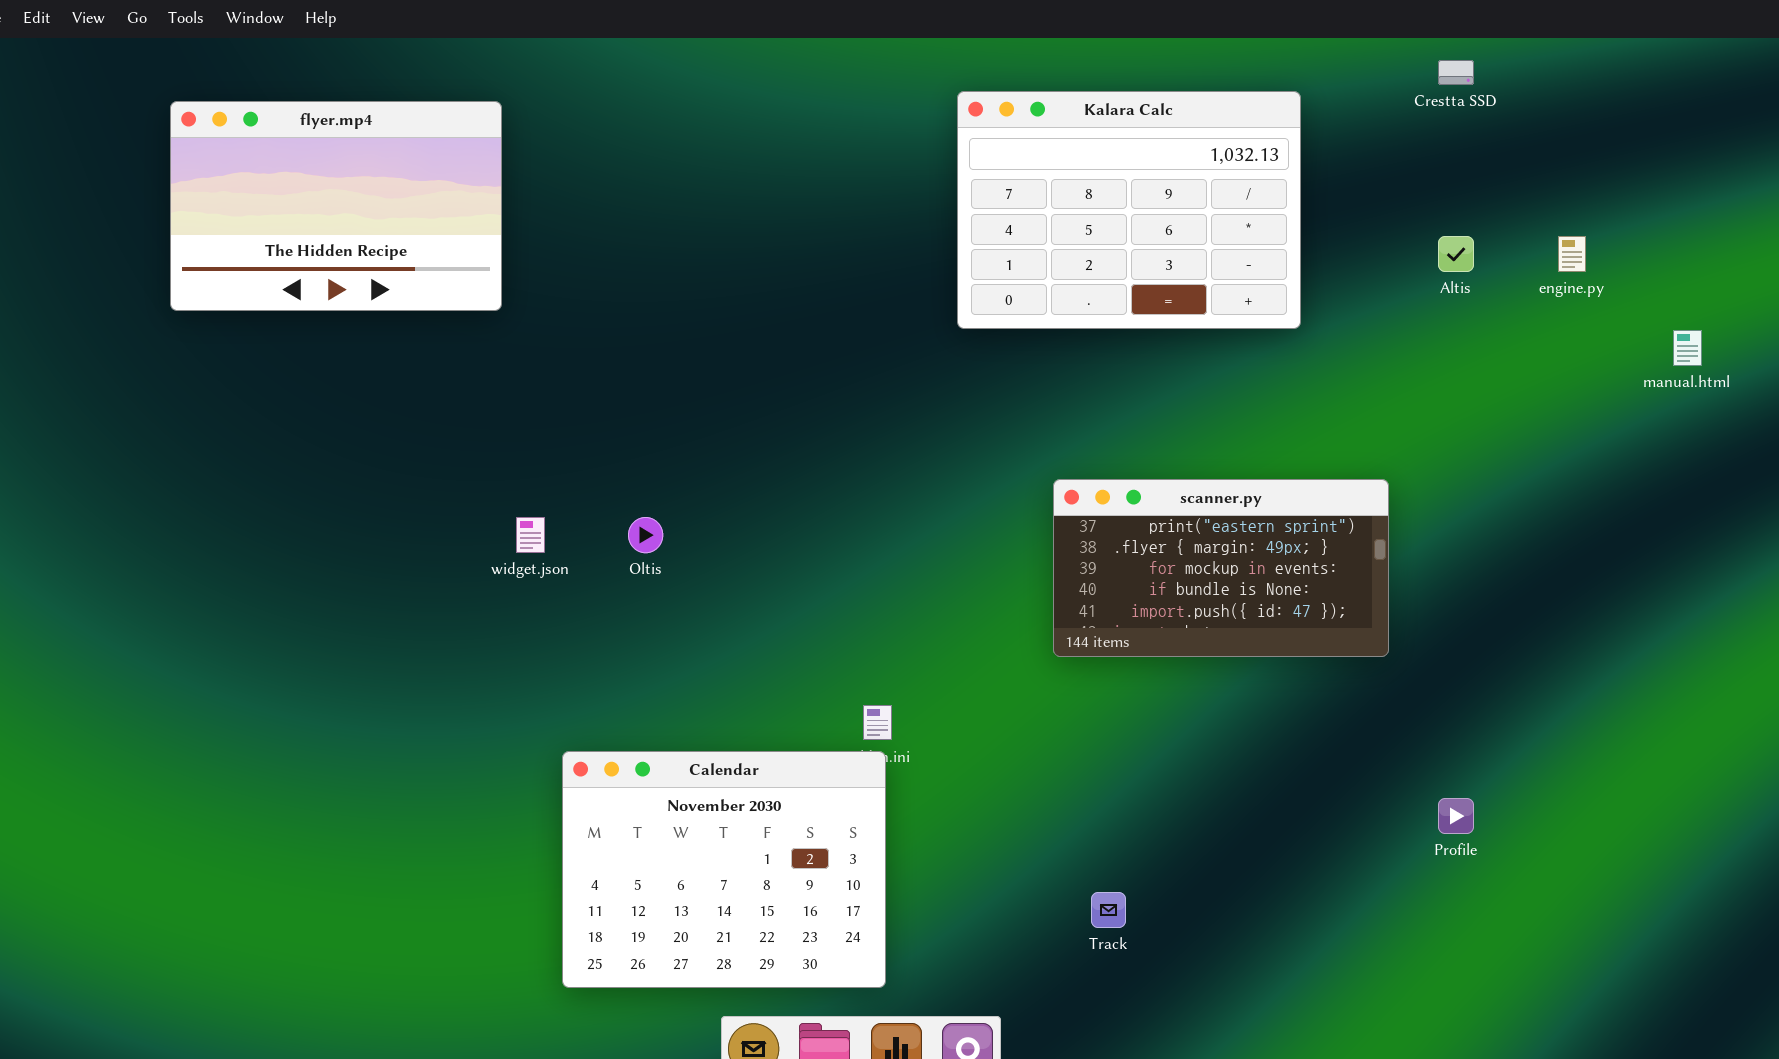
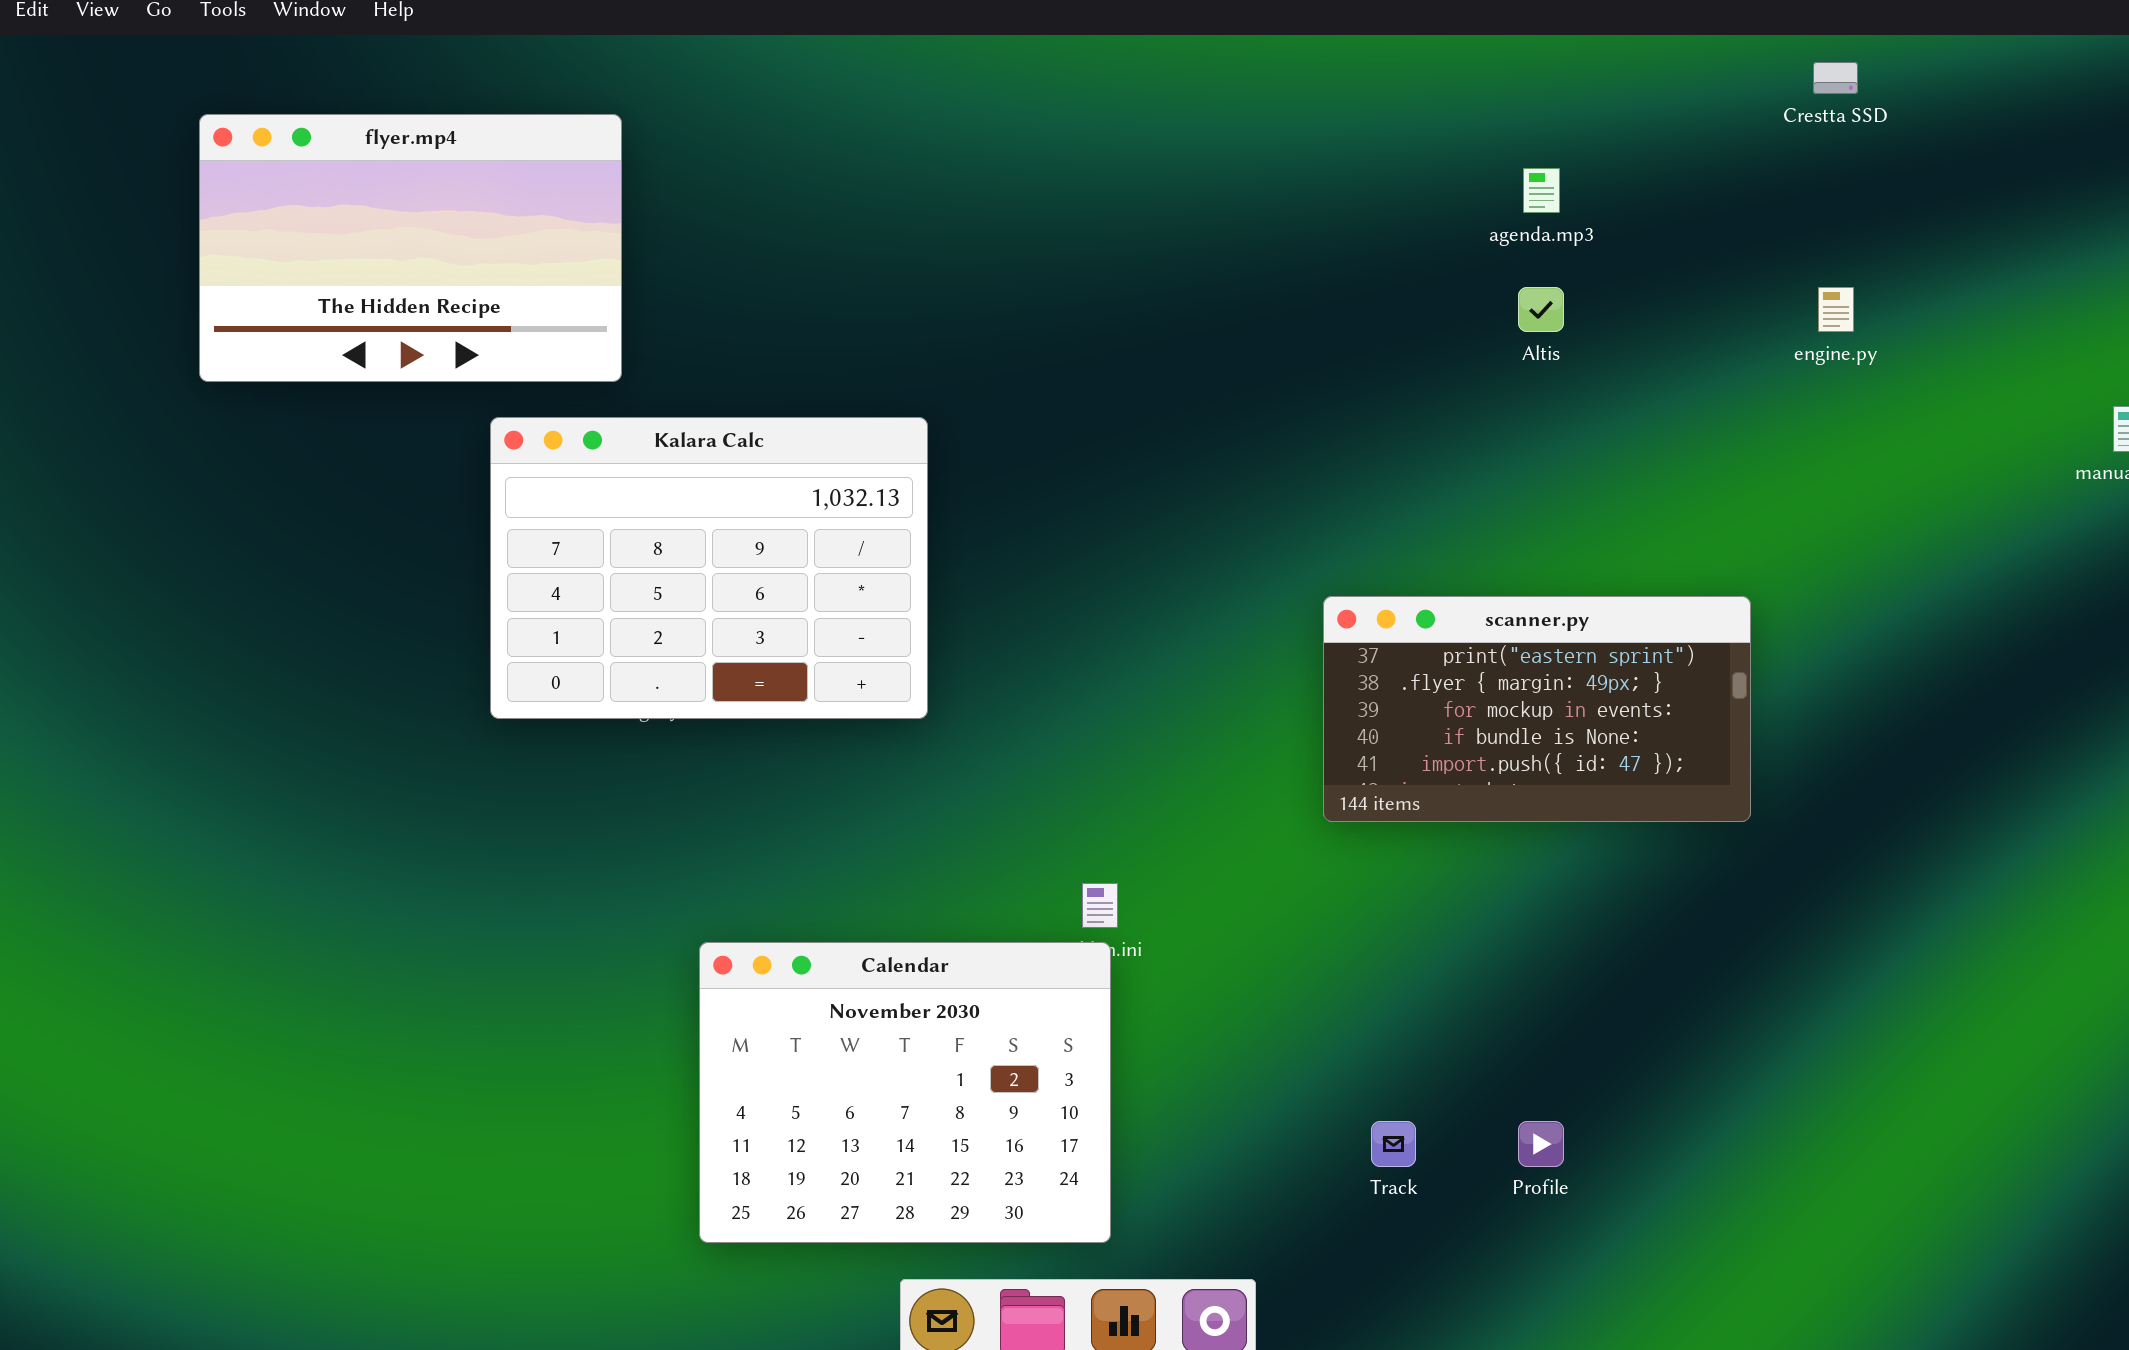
Kalara Calc: [957,91,1301,329] -> [490,417,928,719], moved
Altis: [1438,236,1474,272] -> [1518,287,1564,332], moved
engine.py: [1558,236,1586,272] -> [1818,287,1854,332], moved
Profile: [1438,798,1474,834] -> [1518,1121,1564,1167], moved

